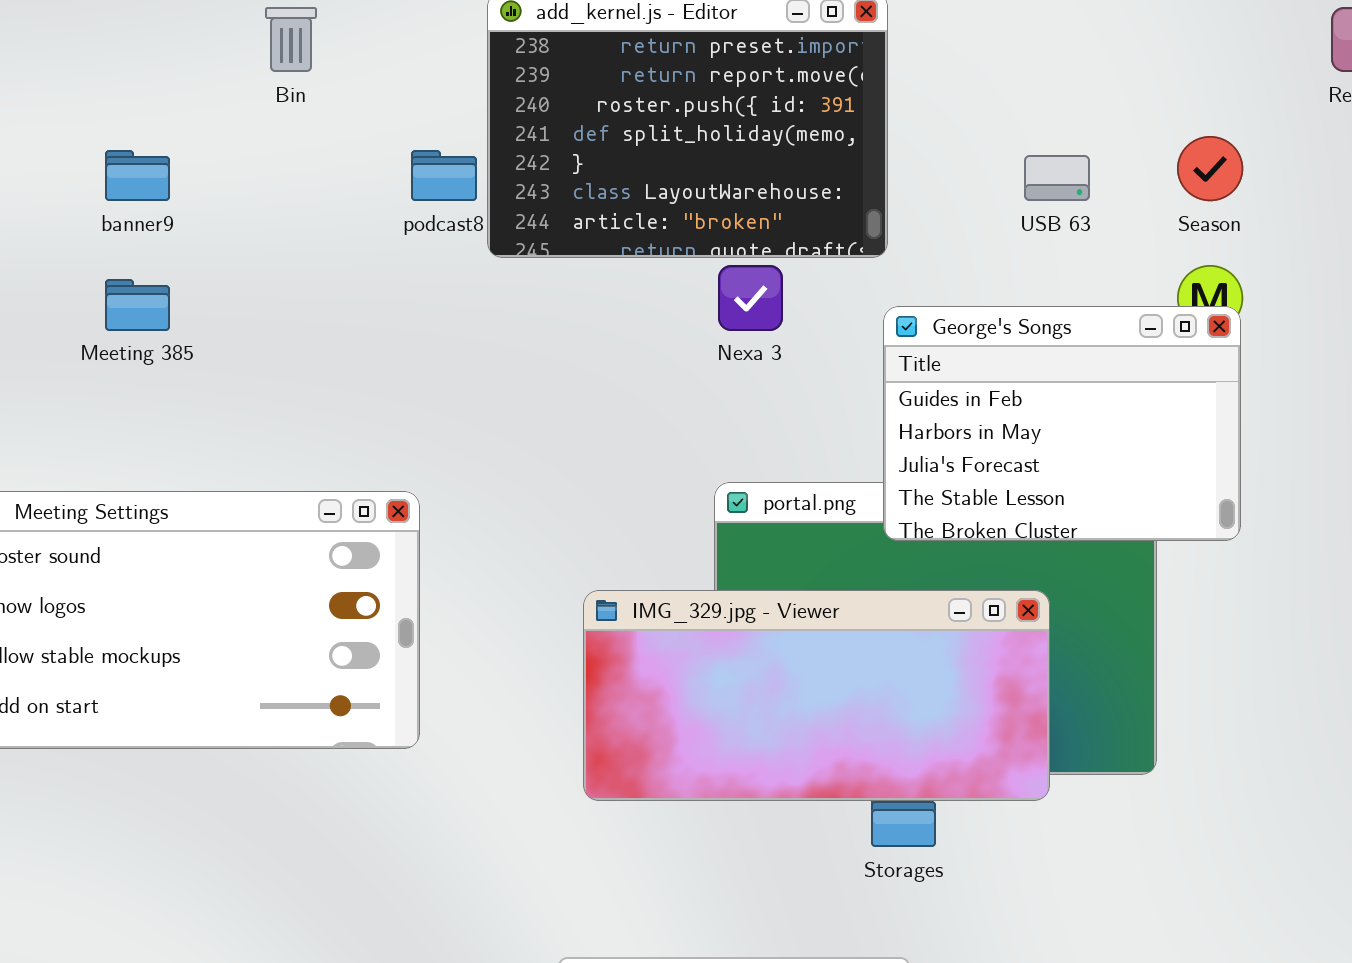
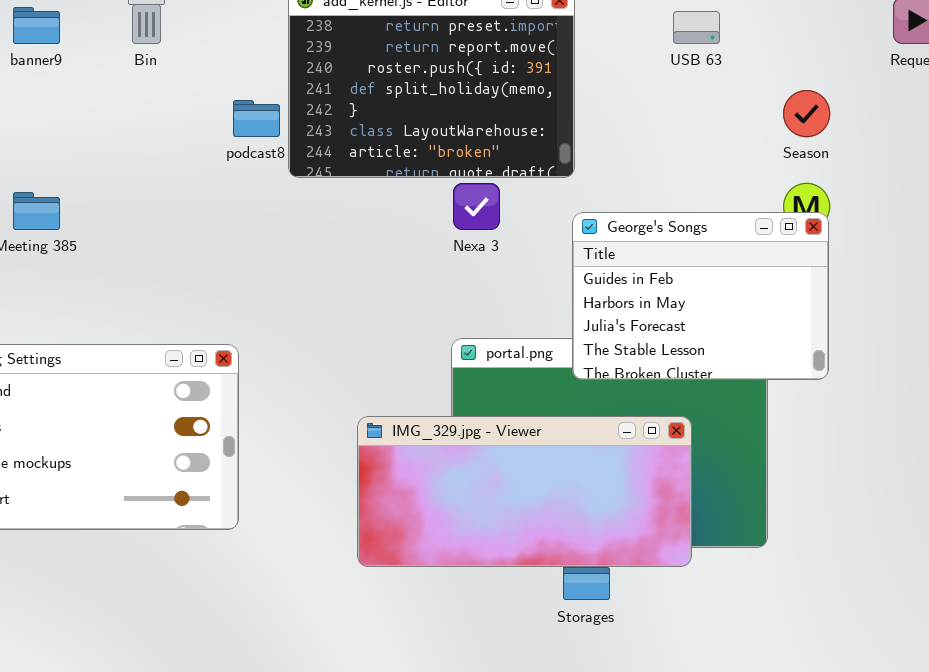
banner9: [105,150,170,201] -> [13,7,60,44], moved
USB 63: [1024,155,1090,201] -> [673,11,720,44], moved

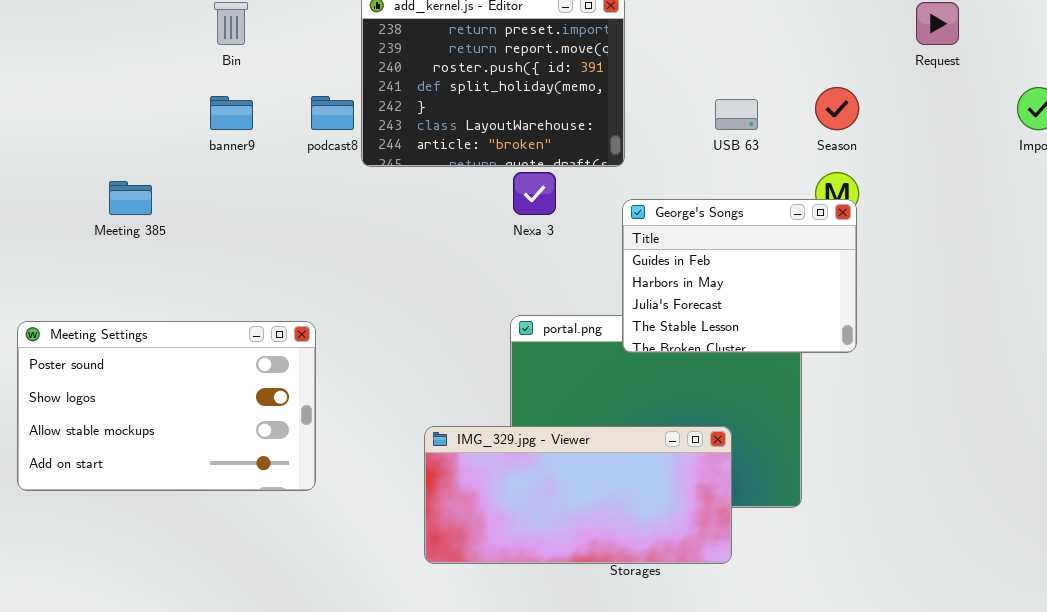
banner9: [13,7,60,44] -> [210,96,253,130], moved
USB 63: [673,11,720,44] -> [715,99,758,130], moved
IMG_329.jpg - Viewer: [357,416,692,567] -> [424,426,732,564], moved

